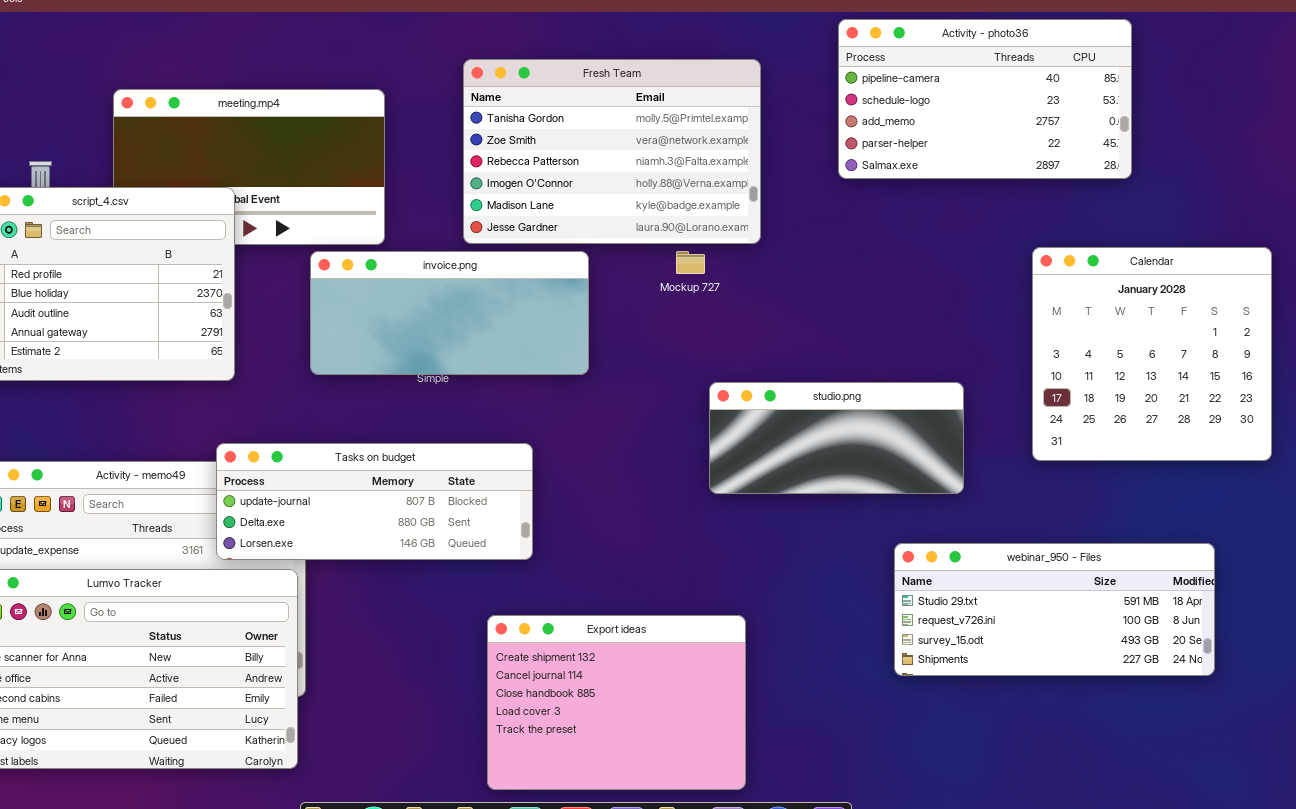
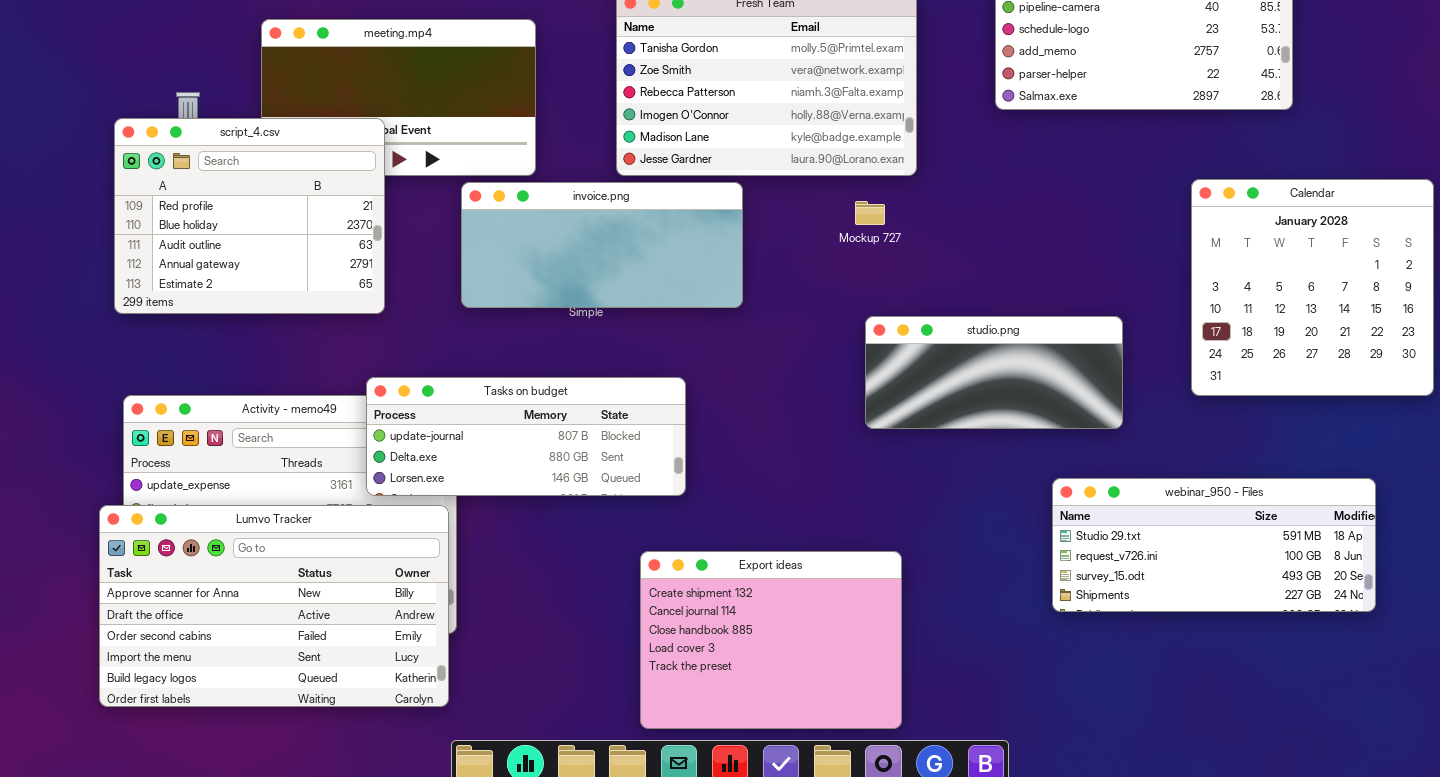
Mockup 727: [676,251,705,274] -> [855,201,885,225], moved

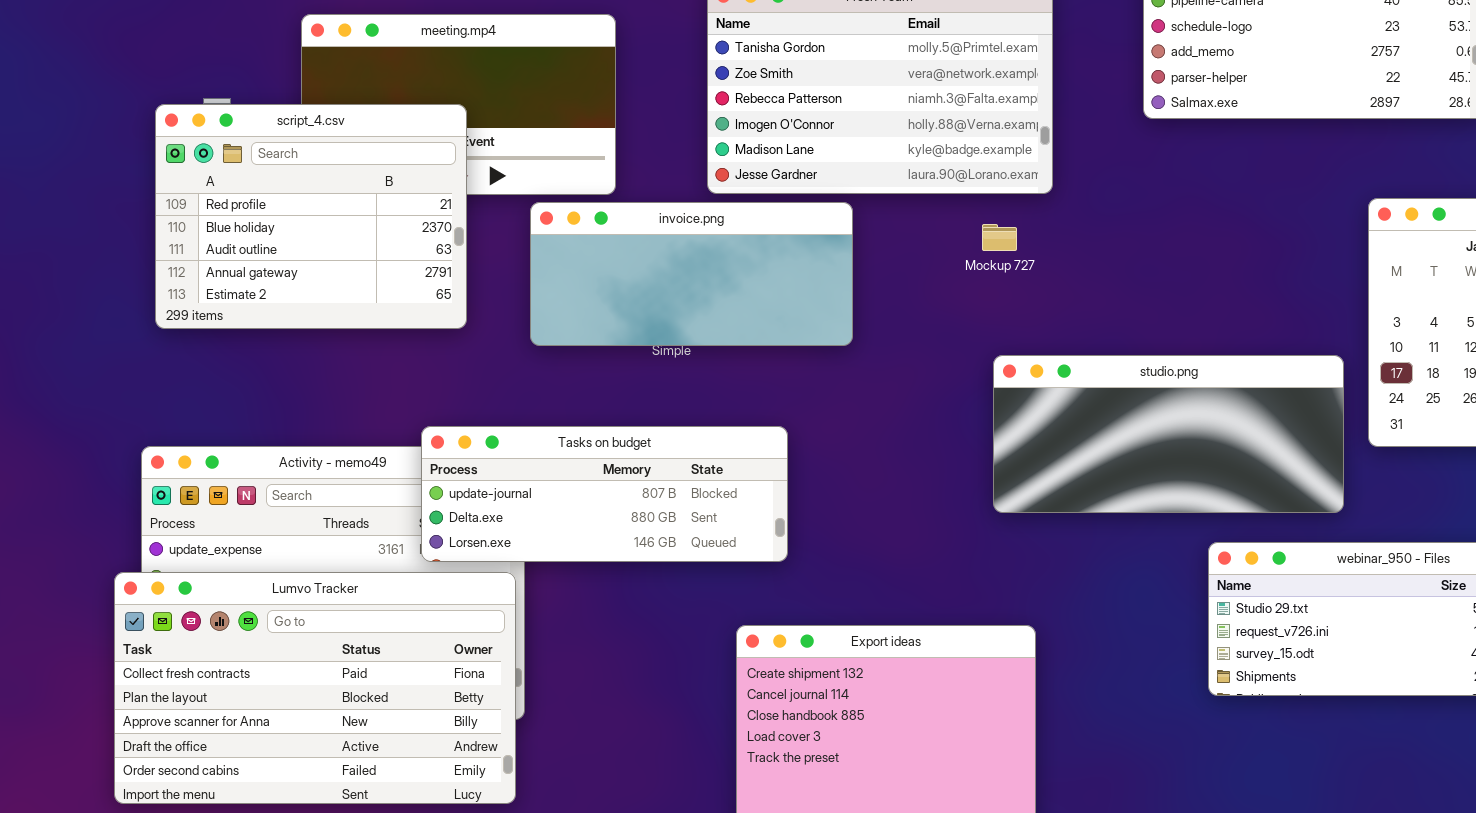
script_4.csv: [114,118,385,314] -> [155,104,467,329], moved
studio.png: [865,316,1123,429] -> [993,355,1344,513], resized
Lumvo Tracker: [99,505,449,707] -> [114,572,516,804], scrolled up 2 rows

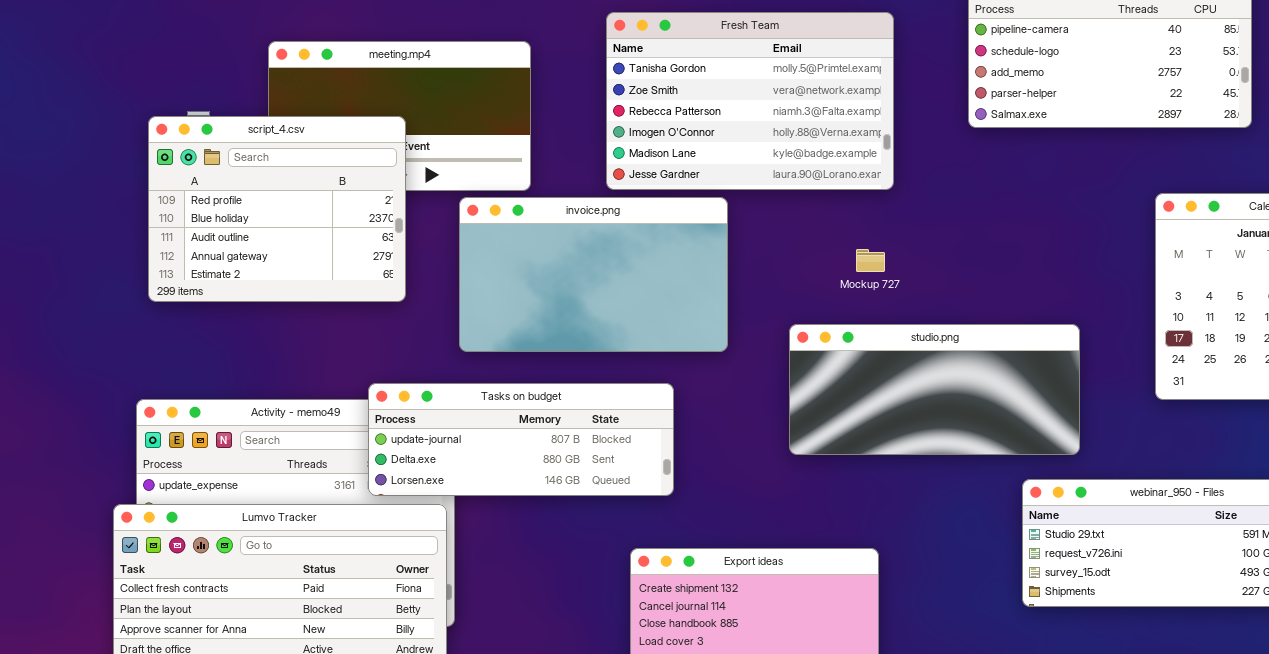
invoice.png: [530,202,853,346] -> [459,197,728,352], resized
Mockup 727: [982,224,1017,251] -> [856,249,885,272], moved
studio.png: [993,355,1344,513] -> [789,324,1080,455], moved

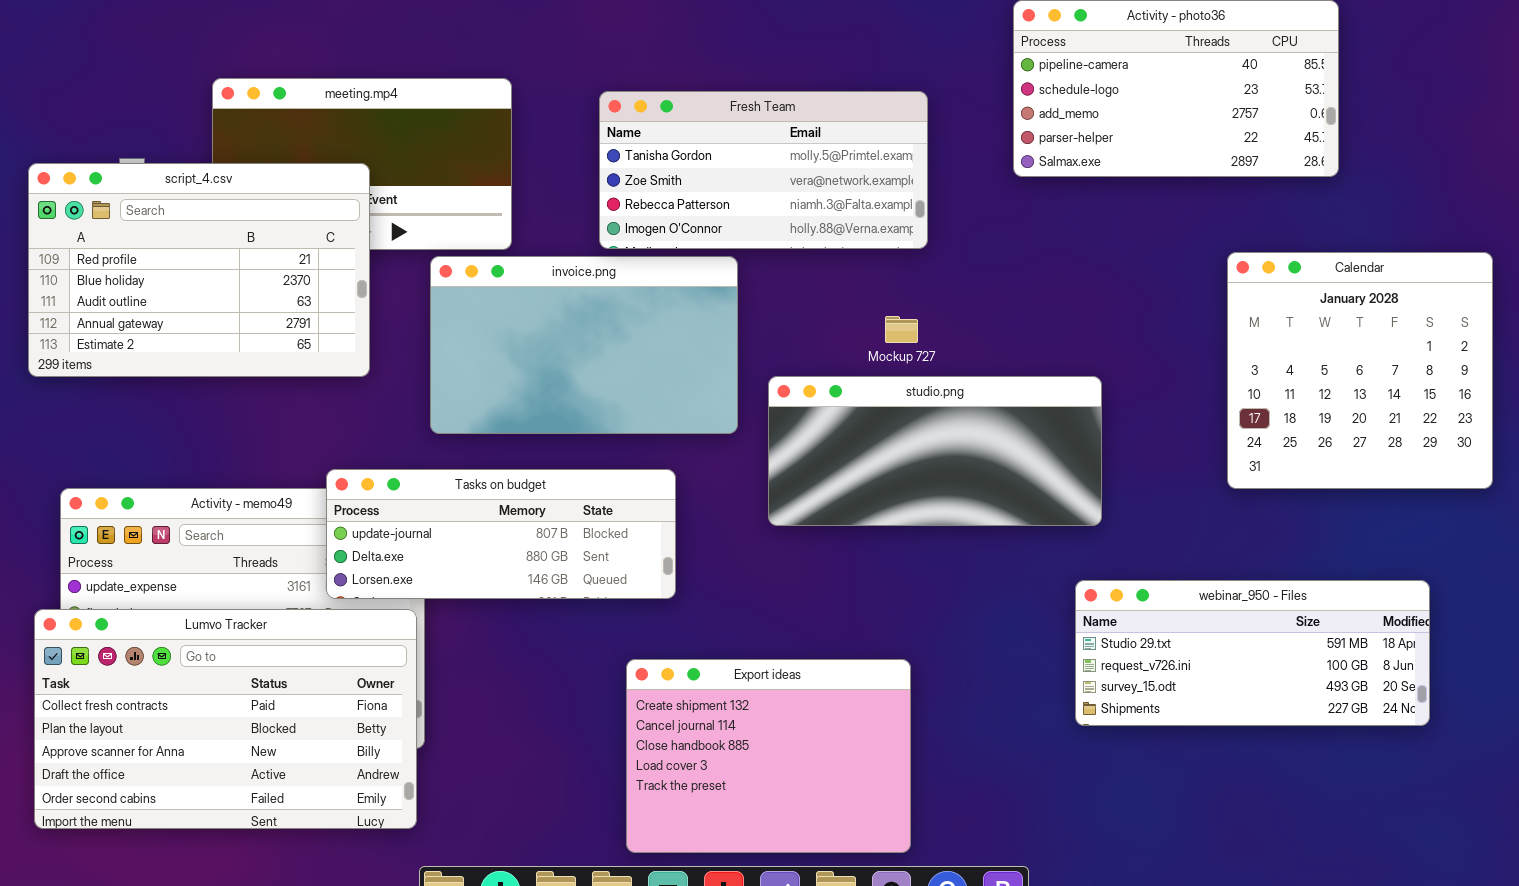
Fresh Team: [606,12,894,190] -> [599,91,928,249], resized
script_4.csv: [148,116,406,302] -> [28,163,370,377], resized
studio.png: [789,324,1080,455] -> [768,376,1102,526], moved

